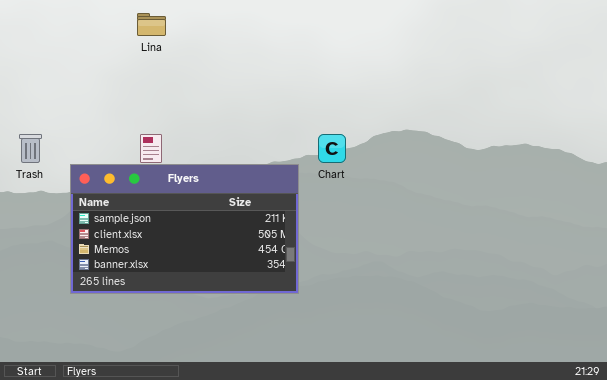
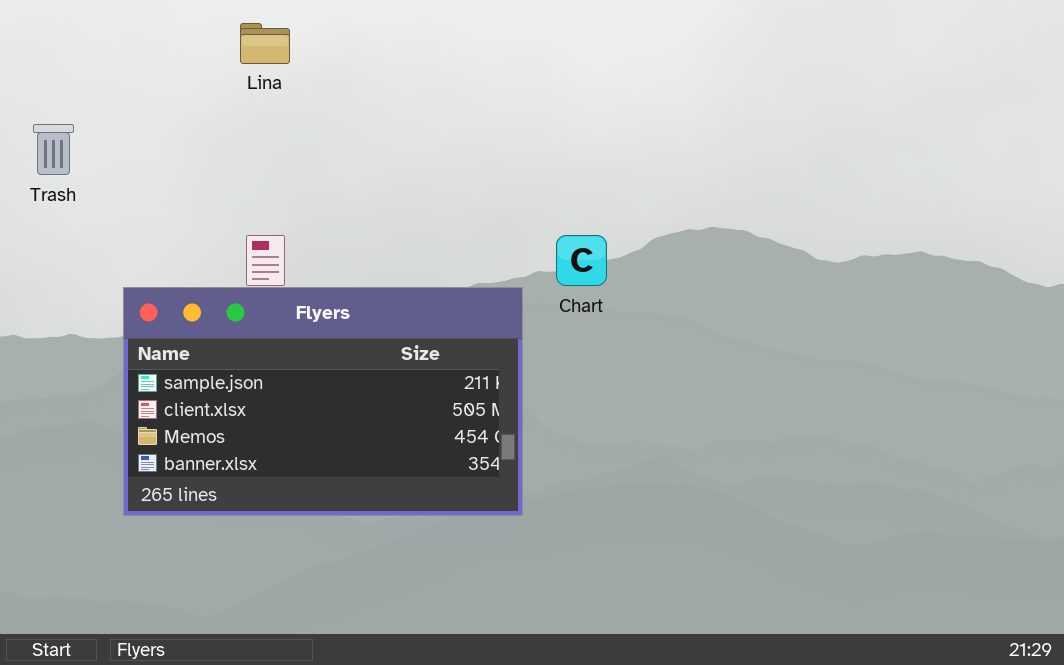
Trash: [19,134,42,163] -> [33,124,74,175], moved

